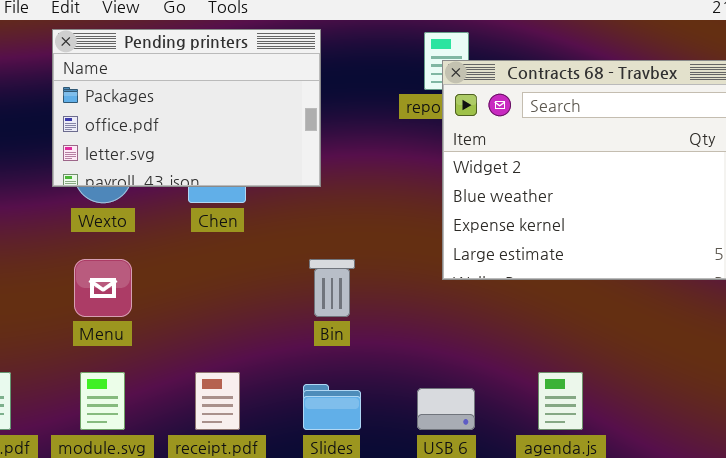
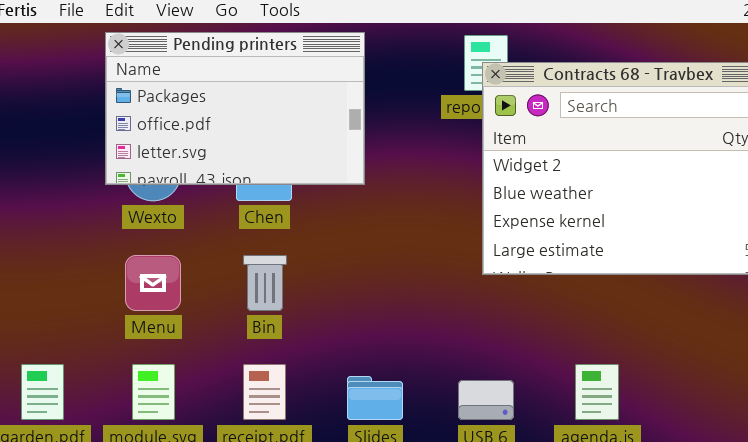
Bin: [309,259,355,317] -> [243,255,287,311], moved

